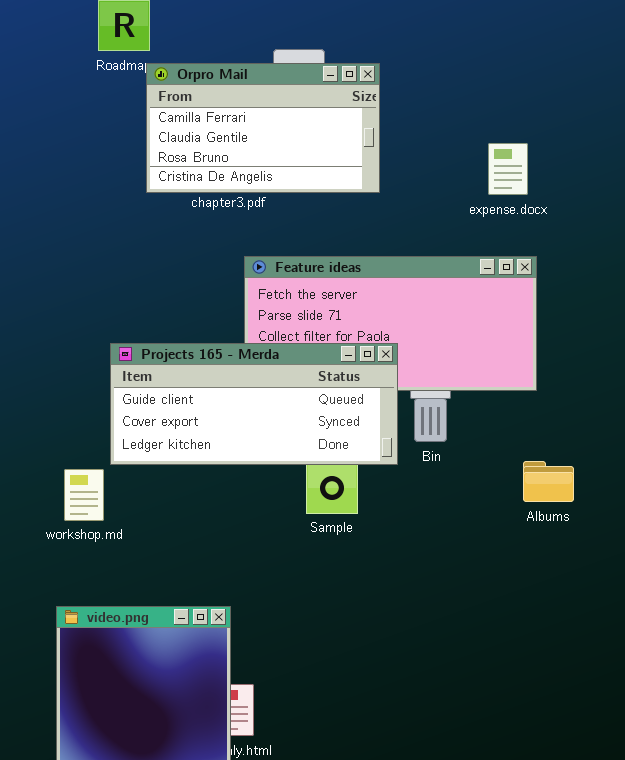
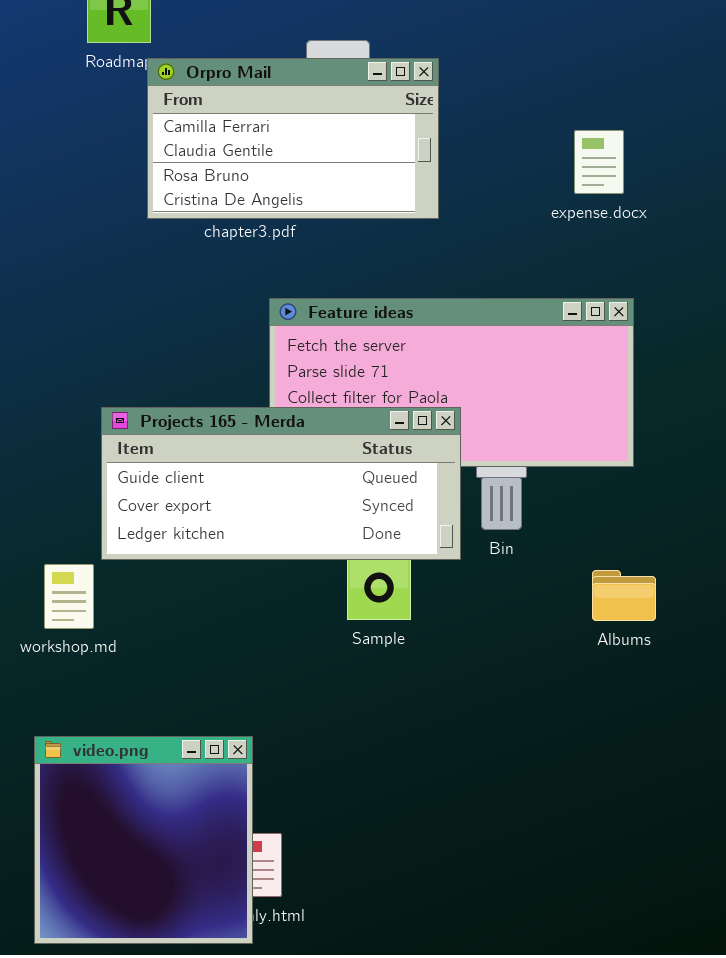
expense.docx: [488,143,528,195] -> [574,130,624,194], moved
Albums: [523,461,574,502] -> [592,570,656,621], moved

